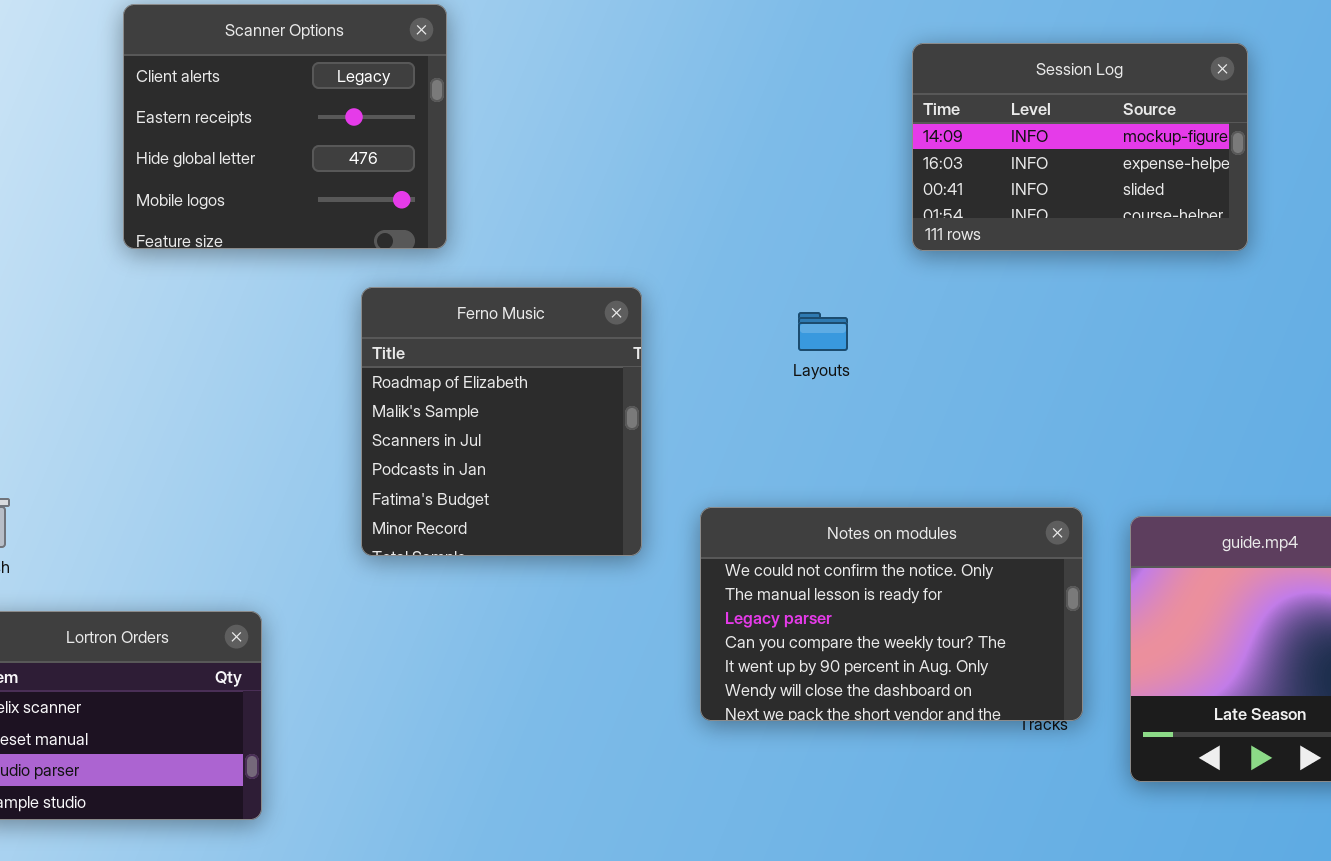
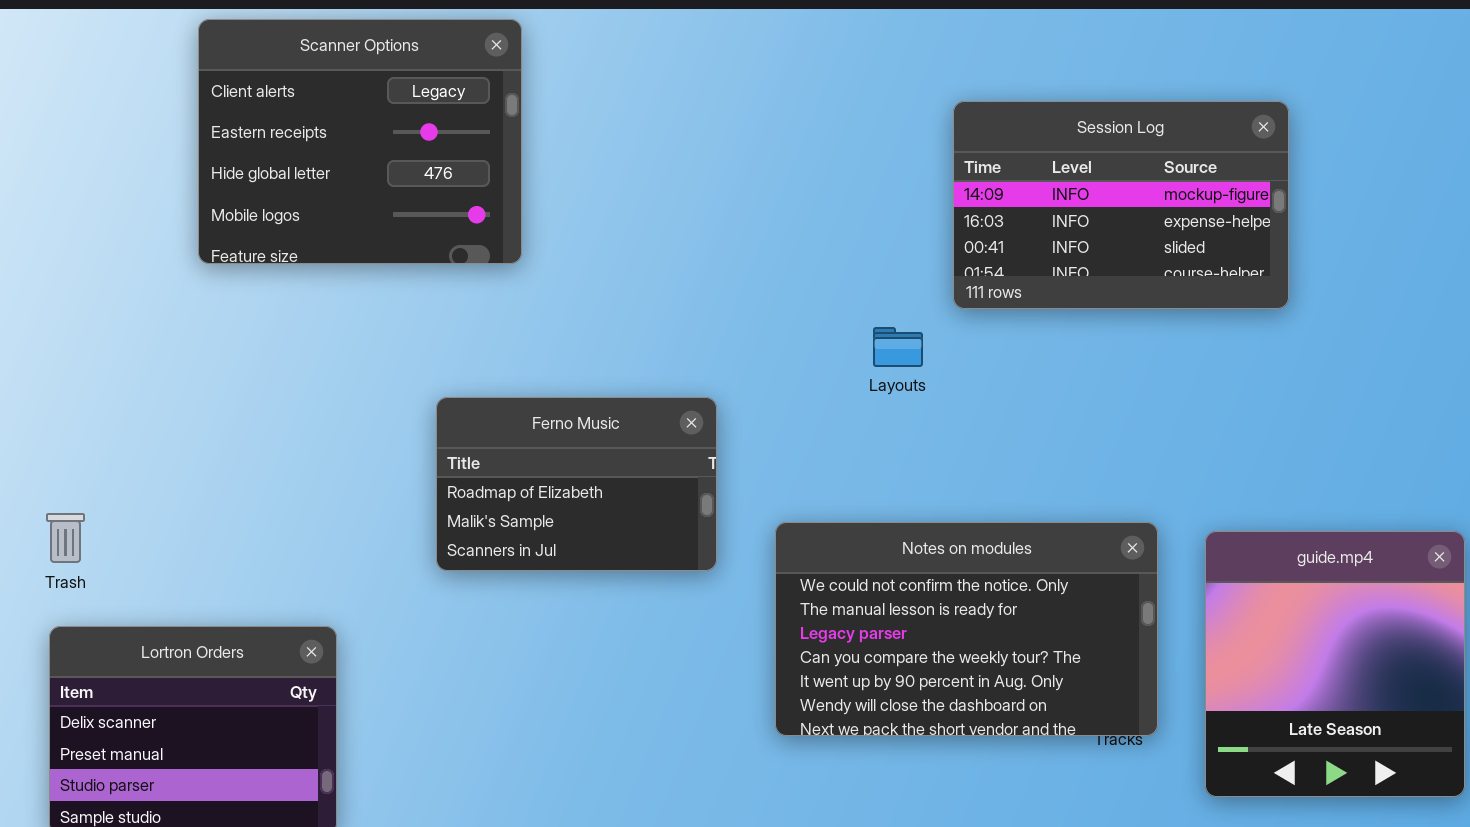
Session Log: [912,43,1248,251] -> [953,101,1289,309], moved
Ferno Music: [361,287,642,556] -> [436,397,717,571], resized

